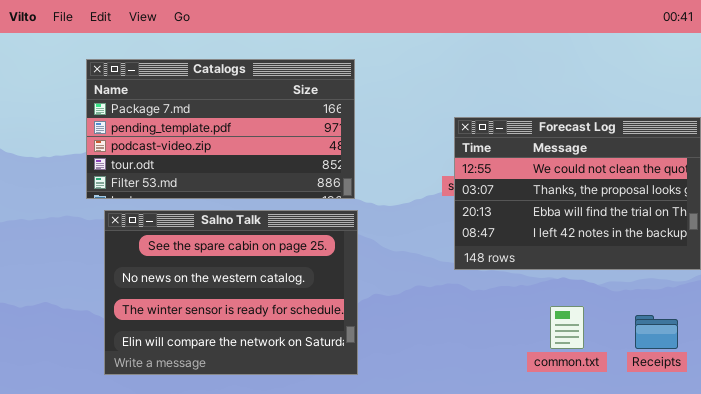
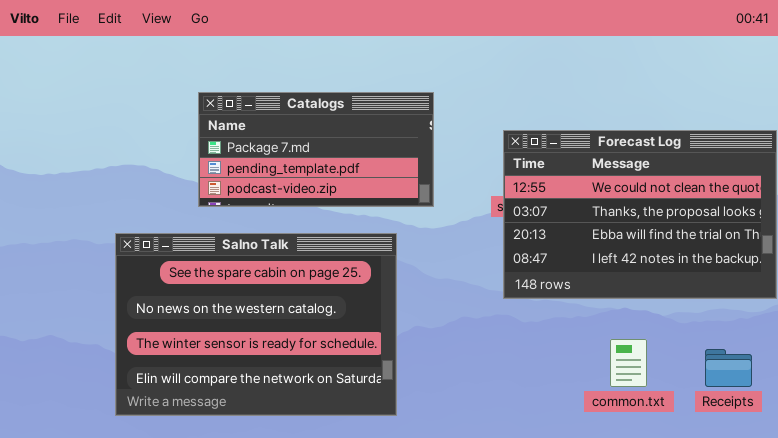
Catalogs: [86,59,355,199] -> [198,92,434,207], moved, resized

